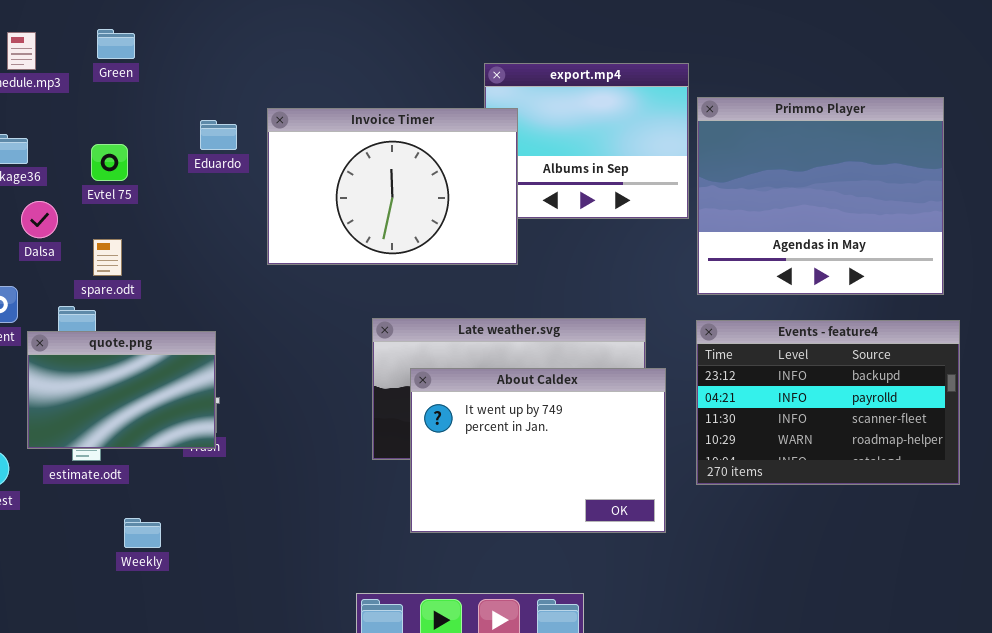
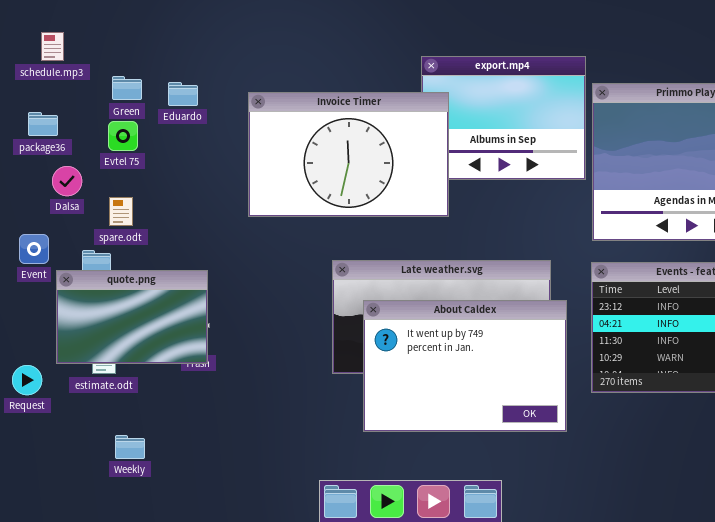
Green: [97,29,135,59] -> [112,76,142,100], moved
Eduardo: [200,120,237,150] -> [168,82,198,106], moved
Weekly: [124,518,161,548] -> [115,435,145,459], moved

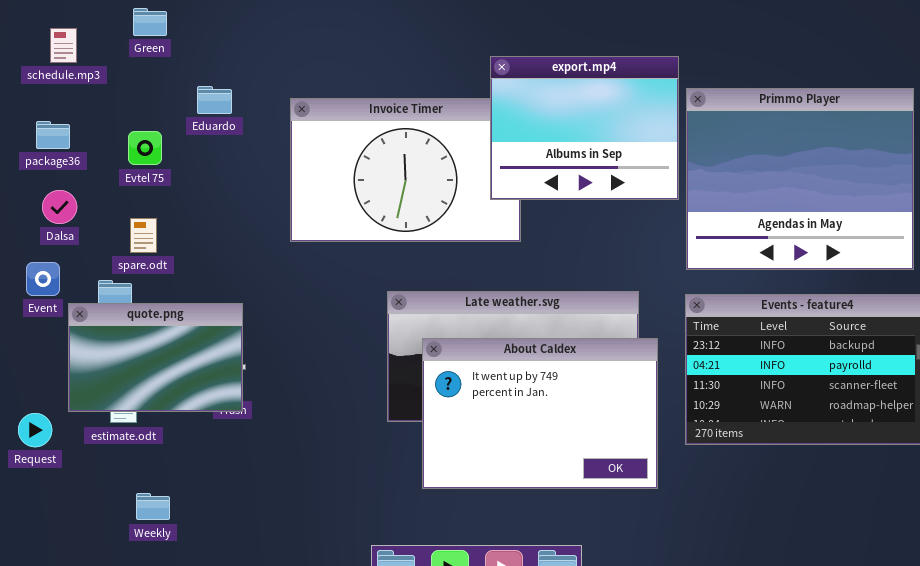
export.mp4: [421,56,586,180] -> [490,56,679,200], raised
Green: [112,76,142,100] -> [133,8,167,36], moved
Dalsa: [52,166,82,196] -> [42,190,77,224], moved

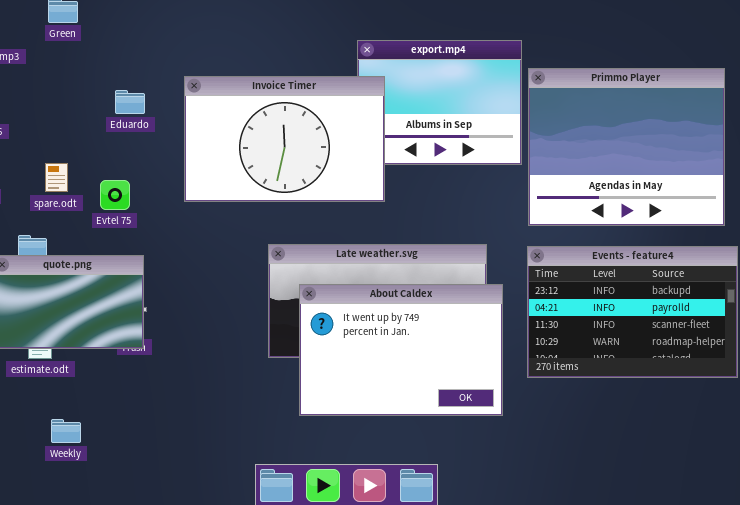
Eduardo: [197,86,232,114] -> [115,90,145,114], moved
Invoice Timer: [290,98,521,242] -> [184,76,385,202], raised
Evtel 75: [128,131,162,165] -> [100,180,130,210], moved
spare.odt: [130,218,157,253] -> [45,163,68,192], moved

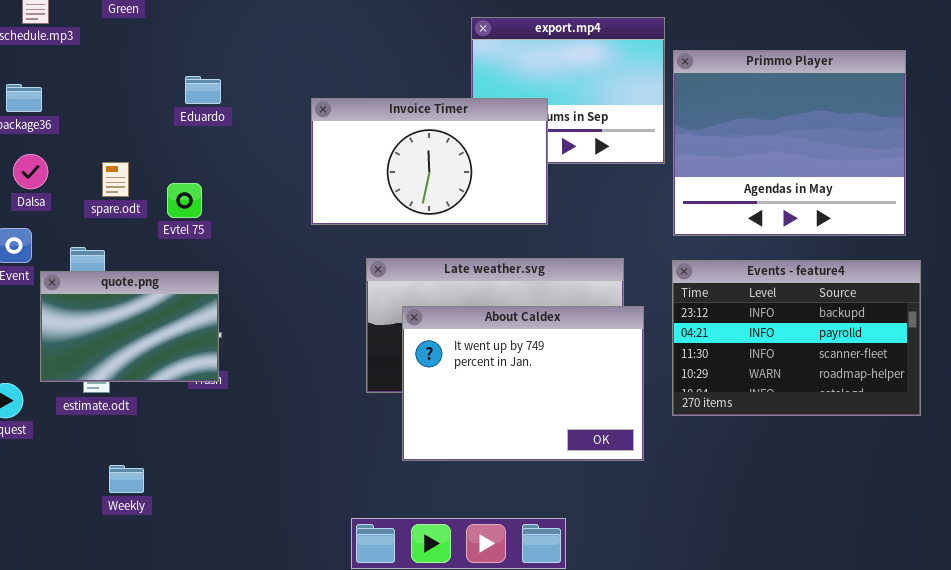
Invoice Timer: [184,76,385,202] -> [311,98,548,225], moved, resized

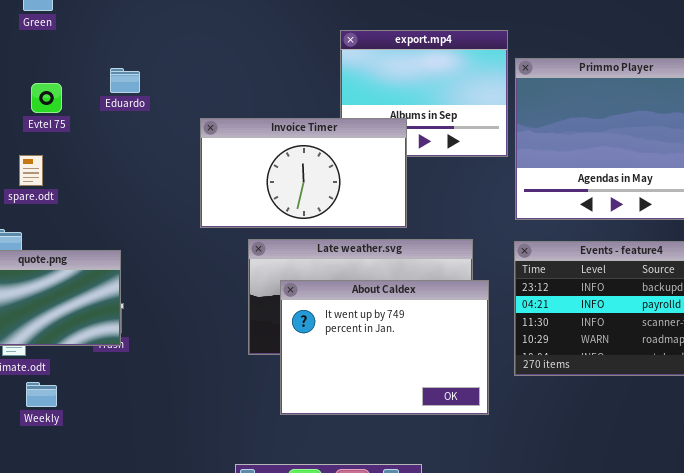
Eduardo: [185,76,221,104] -> [110,68,140,93], moved
Invoice Timer: [311,98,548,225] -> [200,118,407,228], moved
Evtel 75: [167,183,202,218] -> [31,83,62,113], moved
Weekly: [109,465,144,493] -> [26,382,57,407], moved

